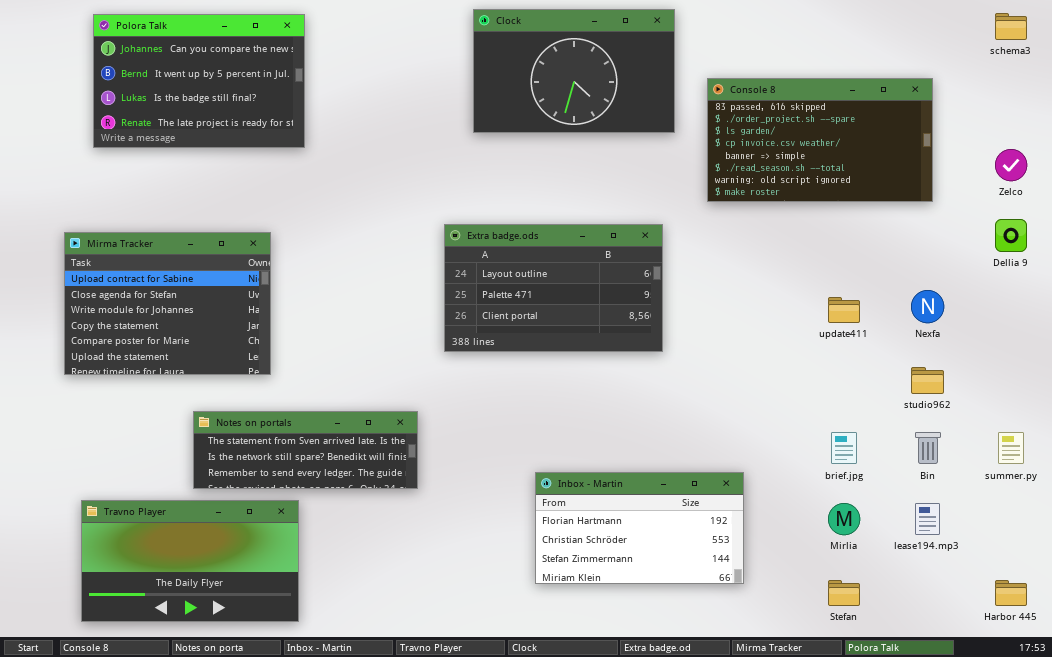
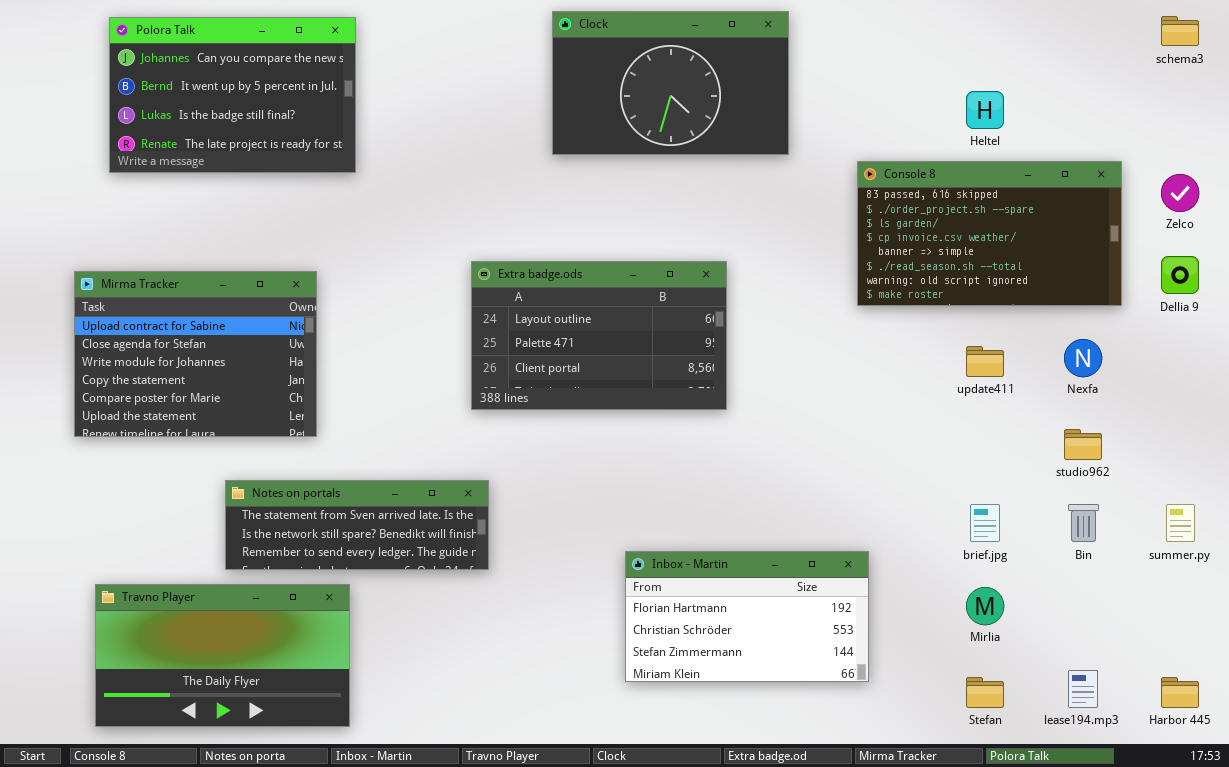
Console 8: [707,78,933,202] -> [857,161,1122,306], moved
Extra badge.ods: [444,224,663,352] -> [471,261,727,410], moved
lease194.mp3: [915,503,940,535] -> [1068,670,1098,708], moved

